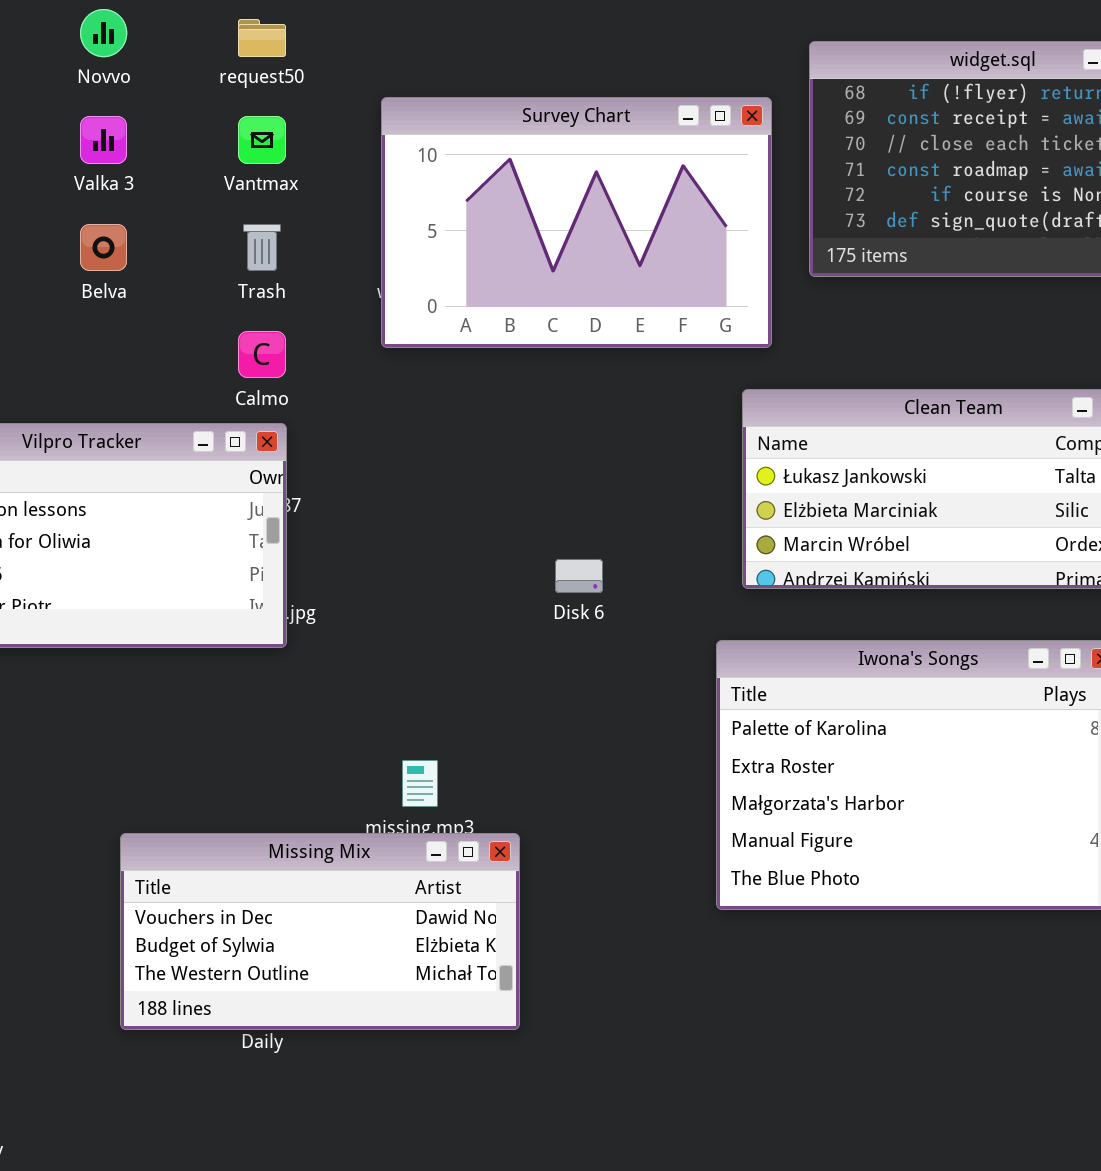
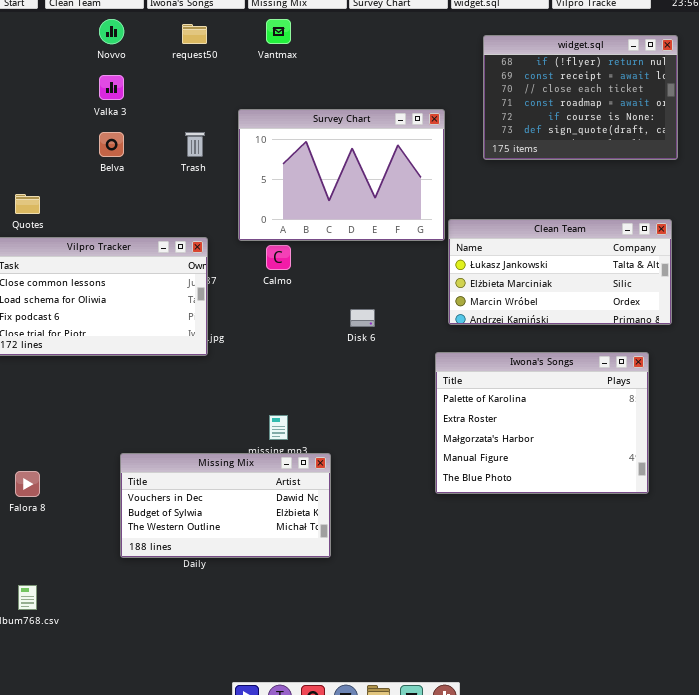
Survey Chart: [381,97,772,348] -> [238,109,445,241], moved
Vantmax: [238,116,286,164] -> [266,19,291,44], moved
Calmo: [238,331,286,378] -> [266,245,291,270], moved

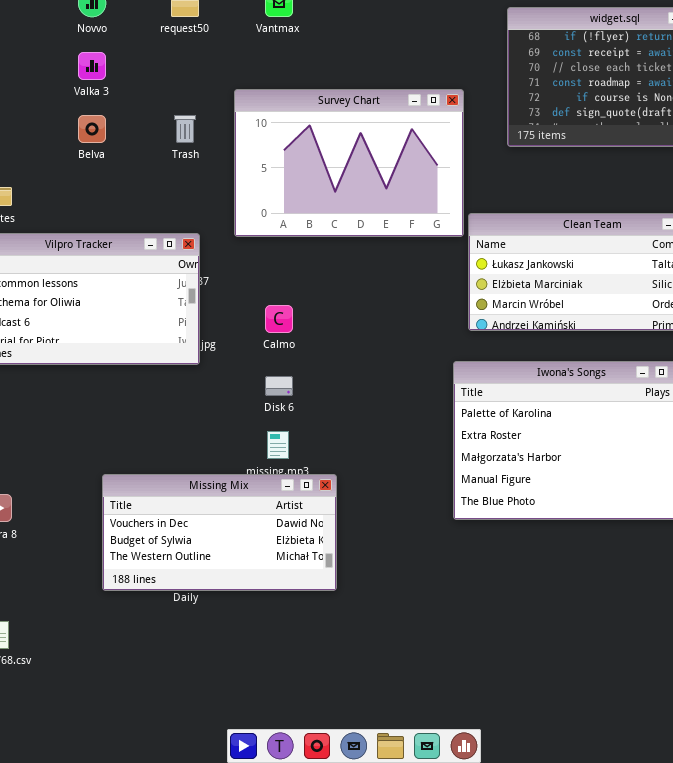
Calmo: [266,245,291,270] -> [265,305,293,333], moved
Disk 6: [350,309,375,327] -> [265,376,293,396], moved

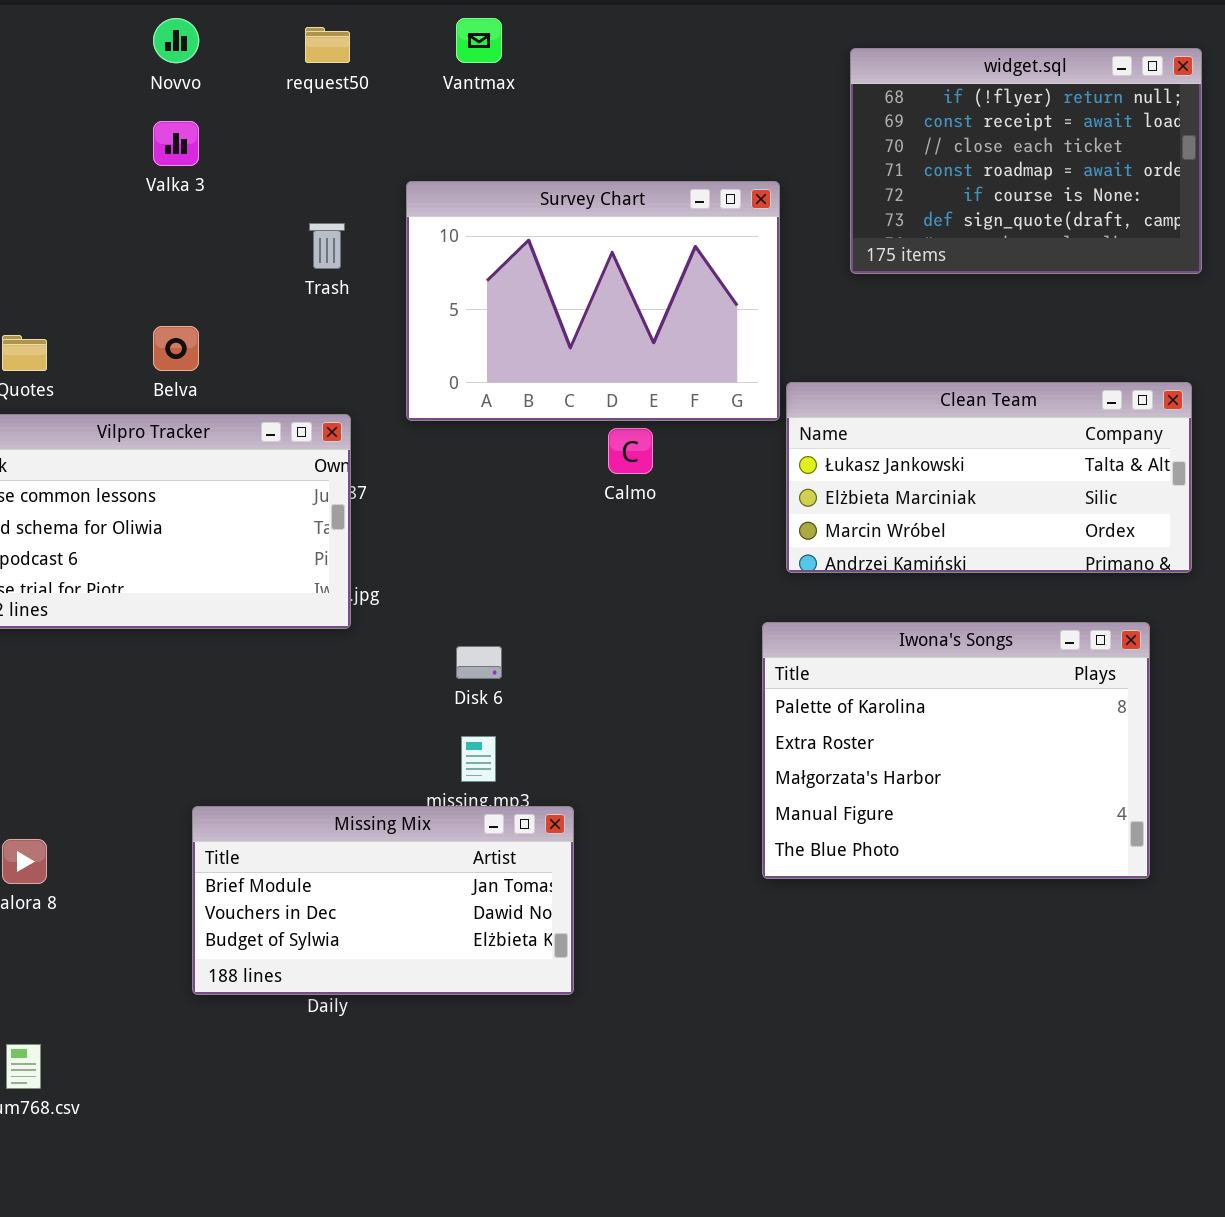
Belva: [78,115,106,143] -> [153,326,199,371], moved
Calmo: [265,305,293,333] -> [608,428,653,474], moved
Missing Mix: [102,474,337,591] -> [192,806,574,995], scrolled up 1 row

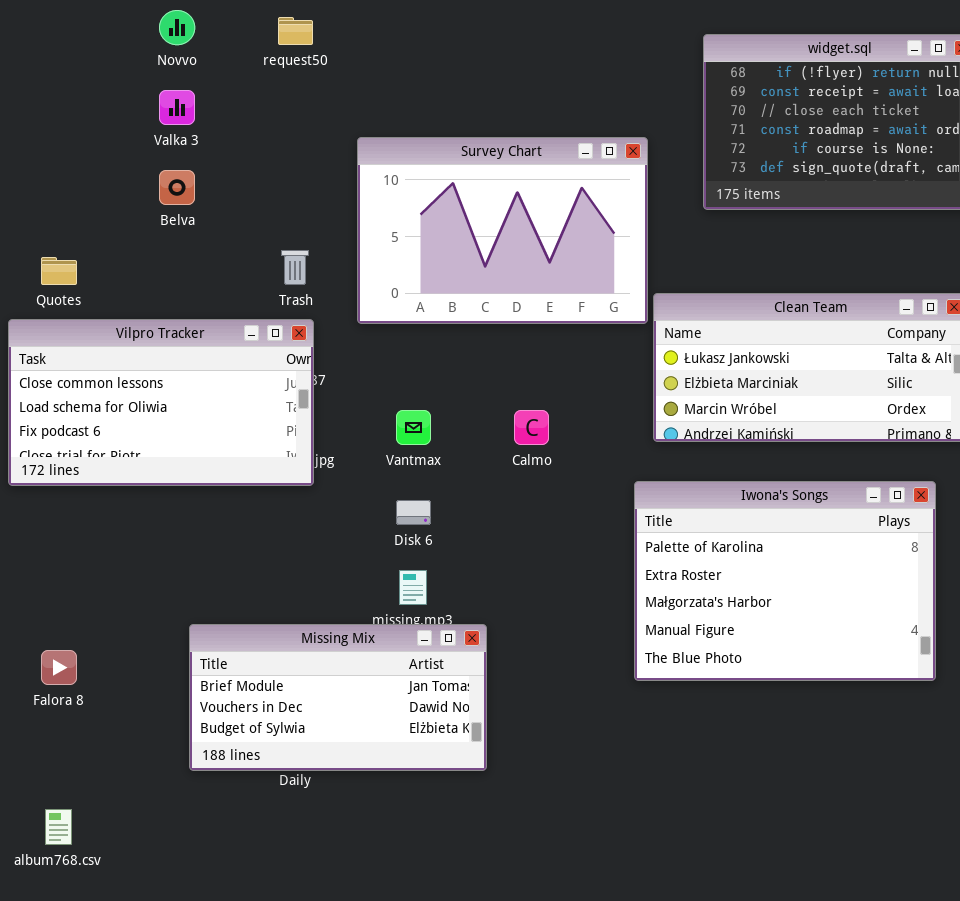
Vantmax: [456,18,502,63] -> [396,410,431,445], moved
Trash: [309,223,345,269] -> [281,250,309,285], moved
Belva: [153,326,199,371] -> [159,170,195,205], moved
Calmo: [608,428,653,474] -> [514,410,549,445], moved

